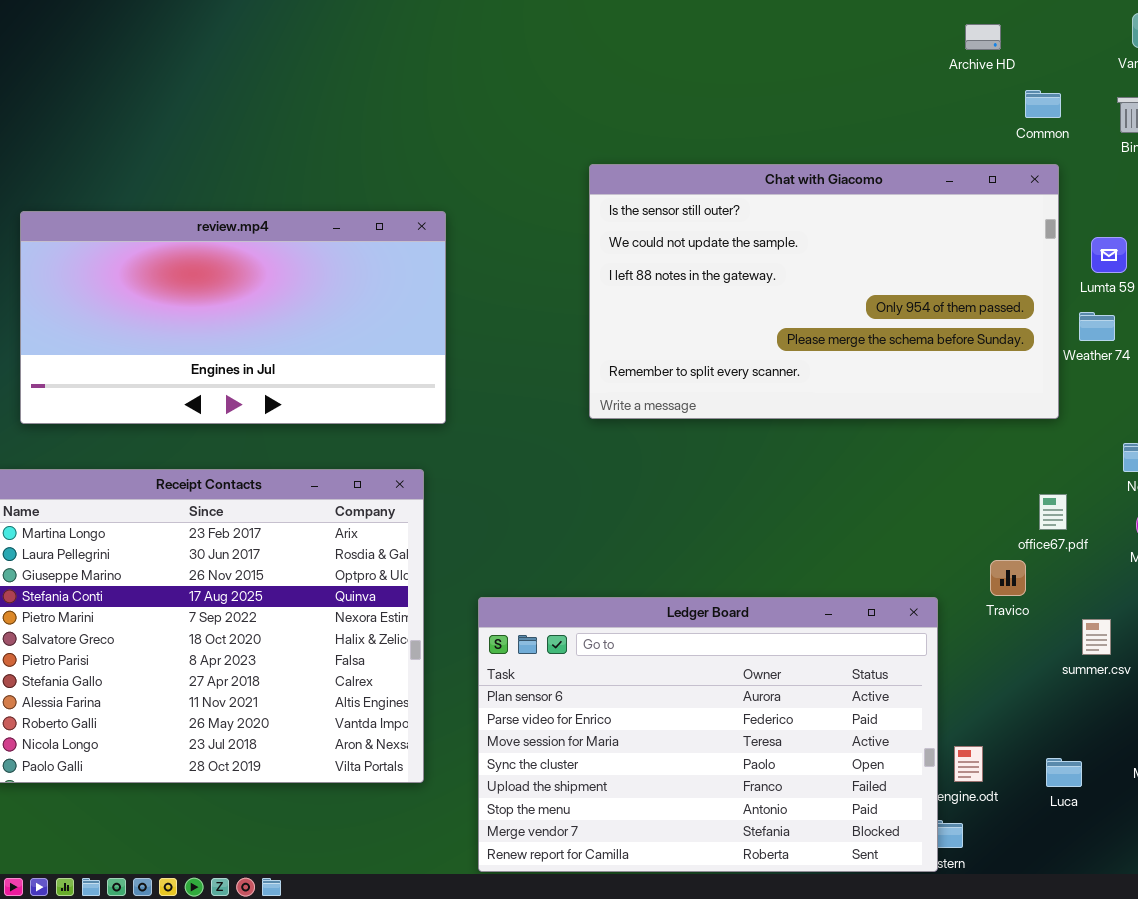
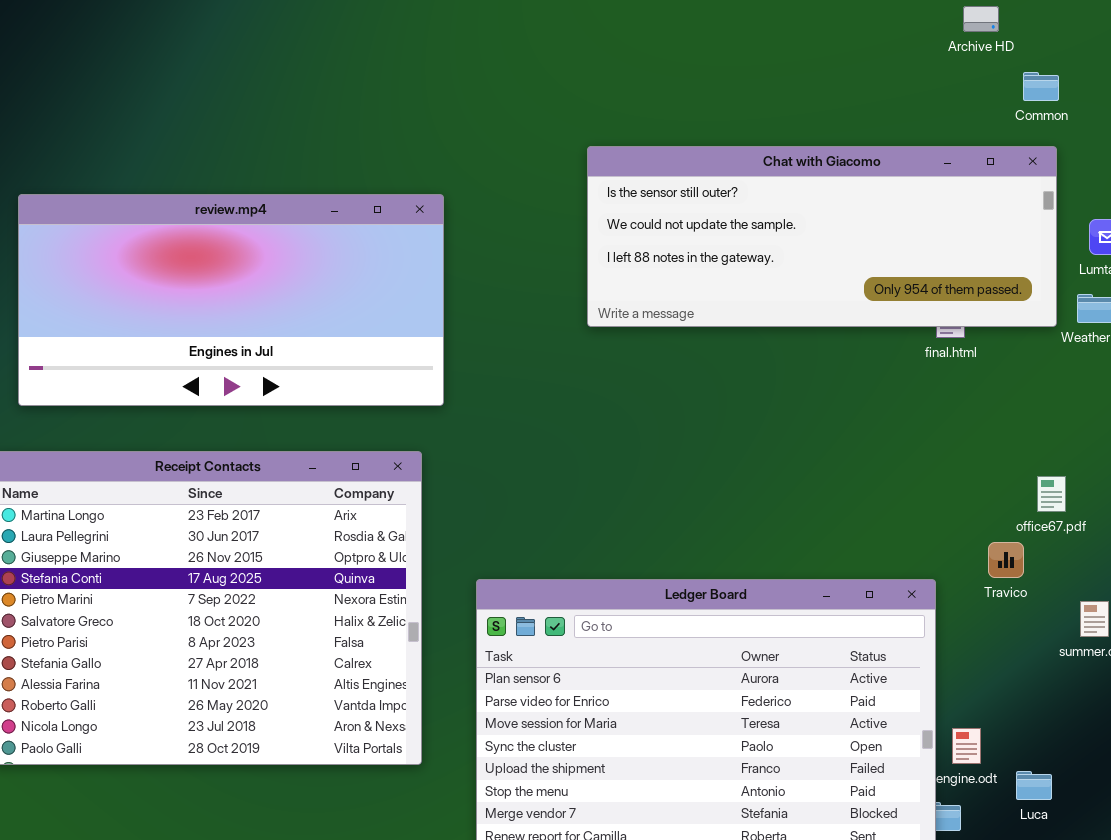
Chat with Giacomo: [589,164,1059,419] -> [587,146,1057,327], resized
Luca: [1046,758,1082,787] -> [1016,771,1052,800], moved

